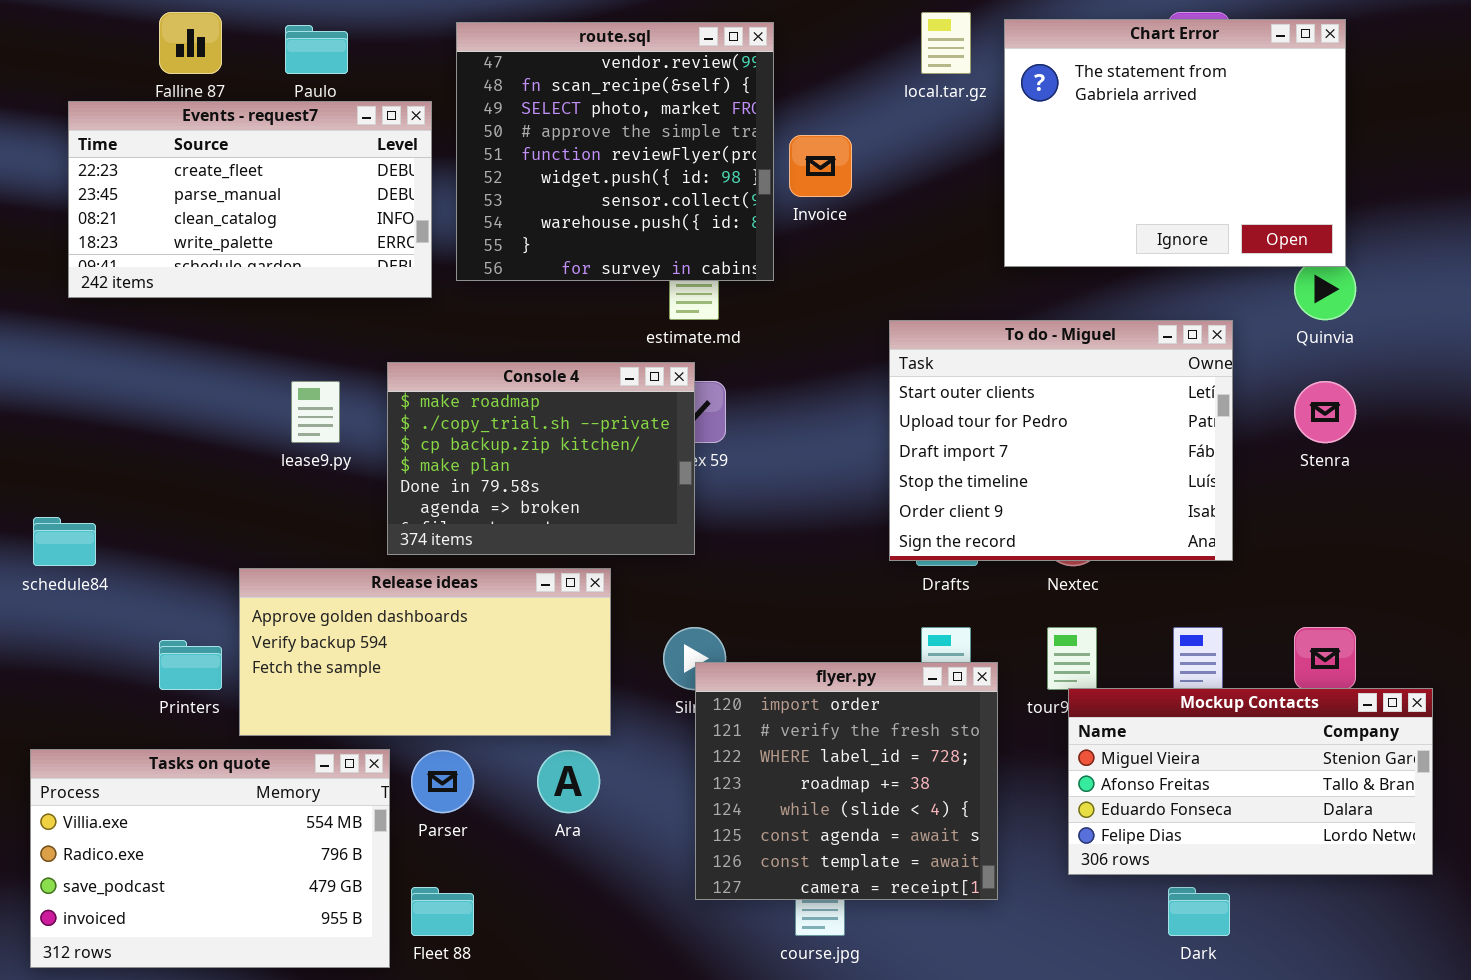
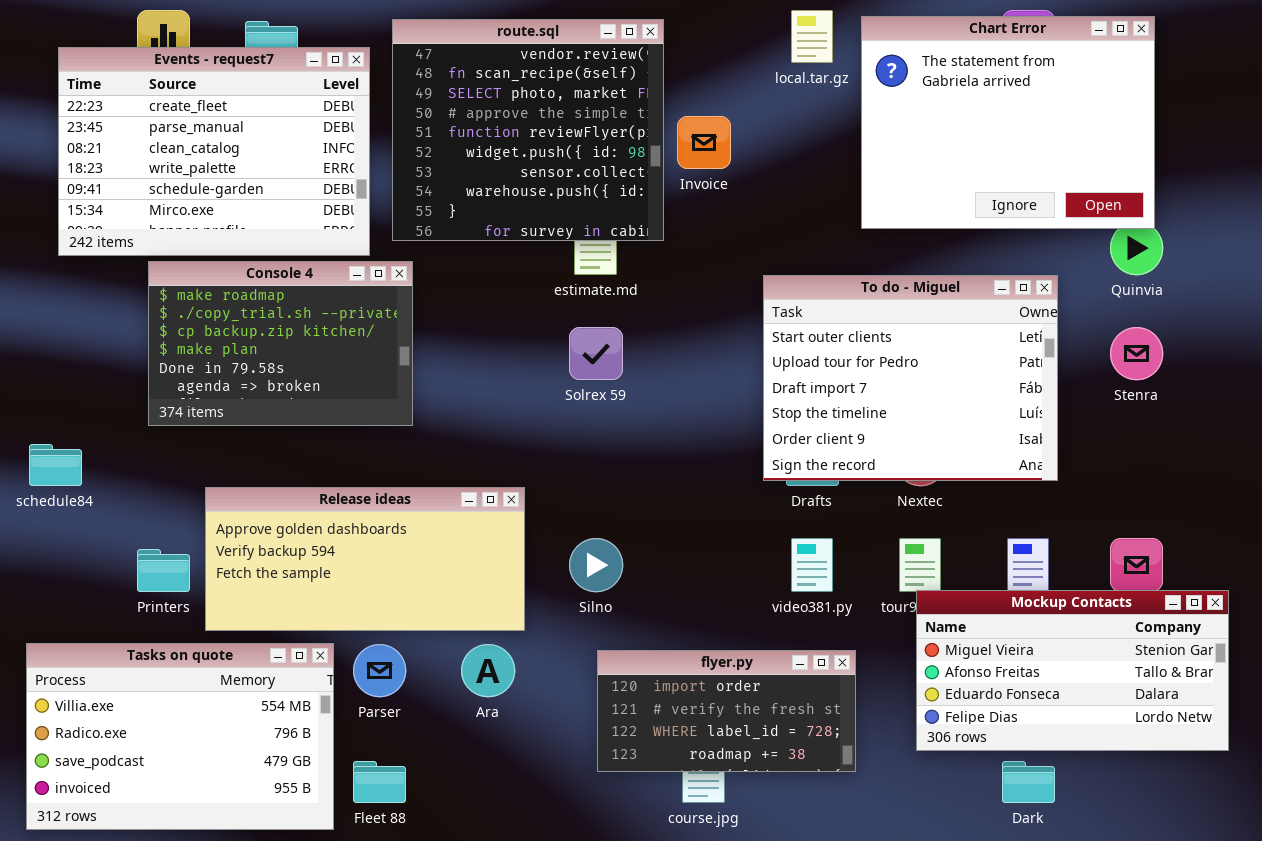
Events - request7: [68,101,432,298] -> [58,47,370,256], resized
Console 4: [387,362,695,555] -> [148,261,413,426], moved
flyer.py: [695,662,998,900] -> [597,650,856,772], resized

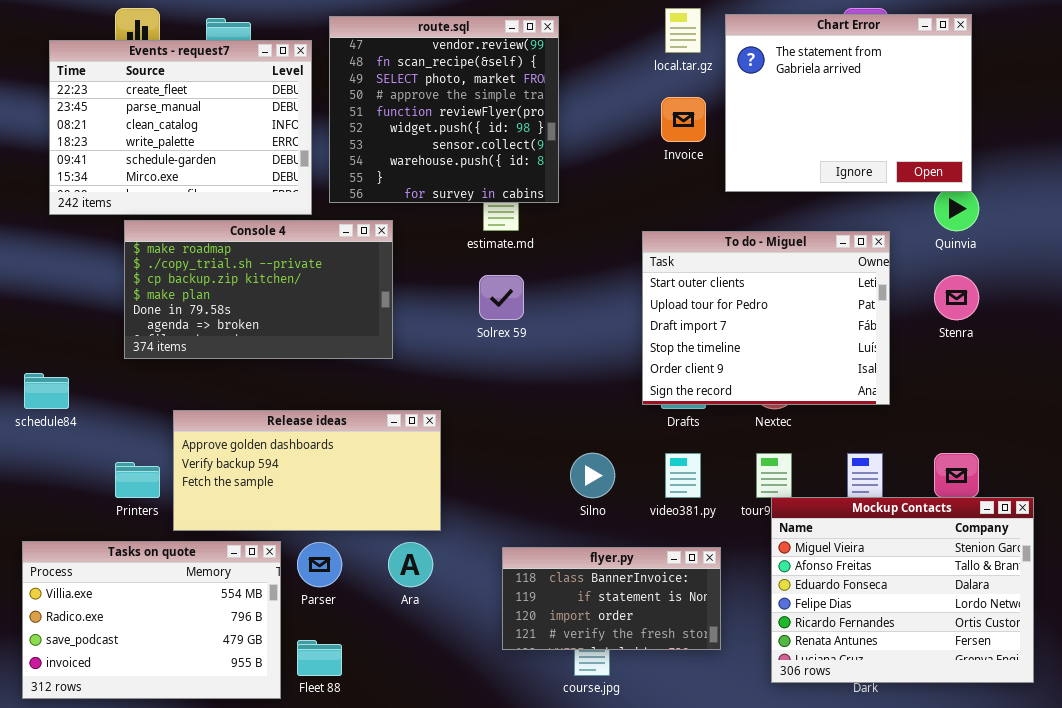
Invoice: [677,116,731,169] -> [661,97,706,142], moved
Console 4: [148,261,413,426] -> [124,220,393,359], resized
Silno: [569,538,623,592] -> [570,453,615,498], moved
Mockup Contacts: [916,590,1229,751] -> [771,497,1034,683], resized
flyer.py: [597,650,856,772] -> [502,547,721,650], scrolled up 2 rows

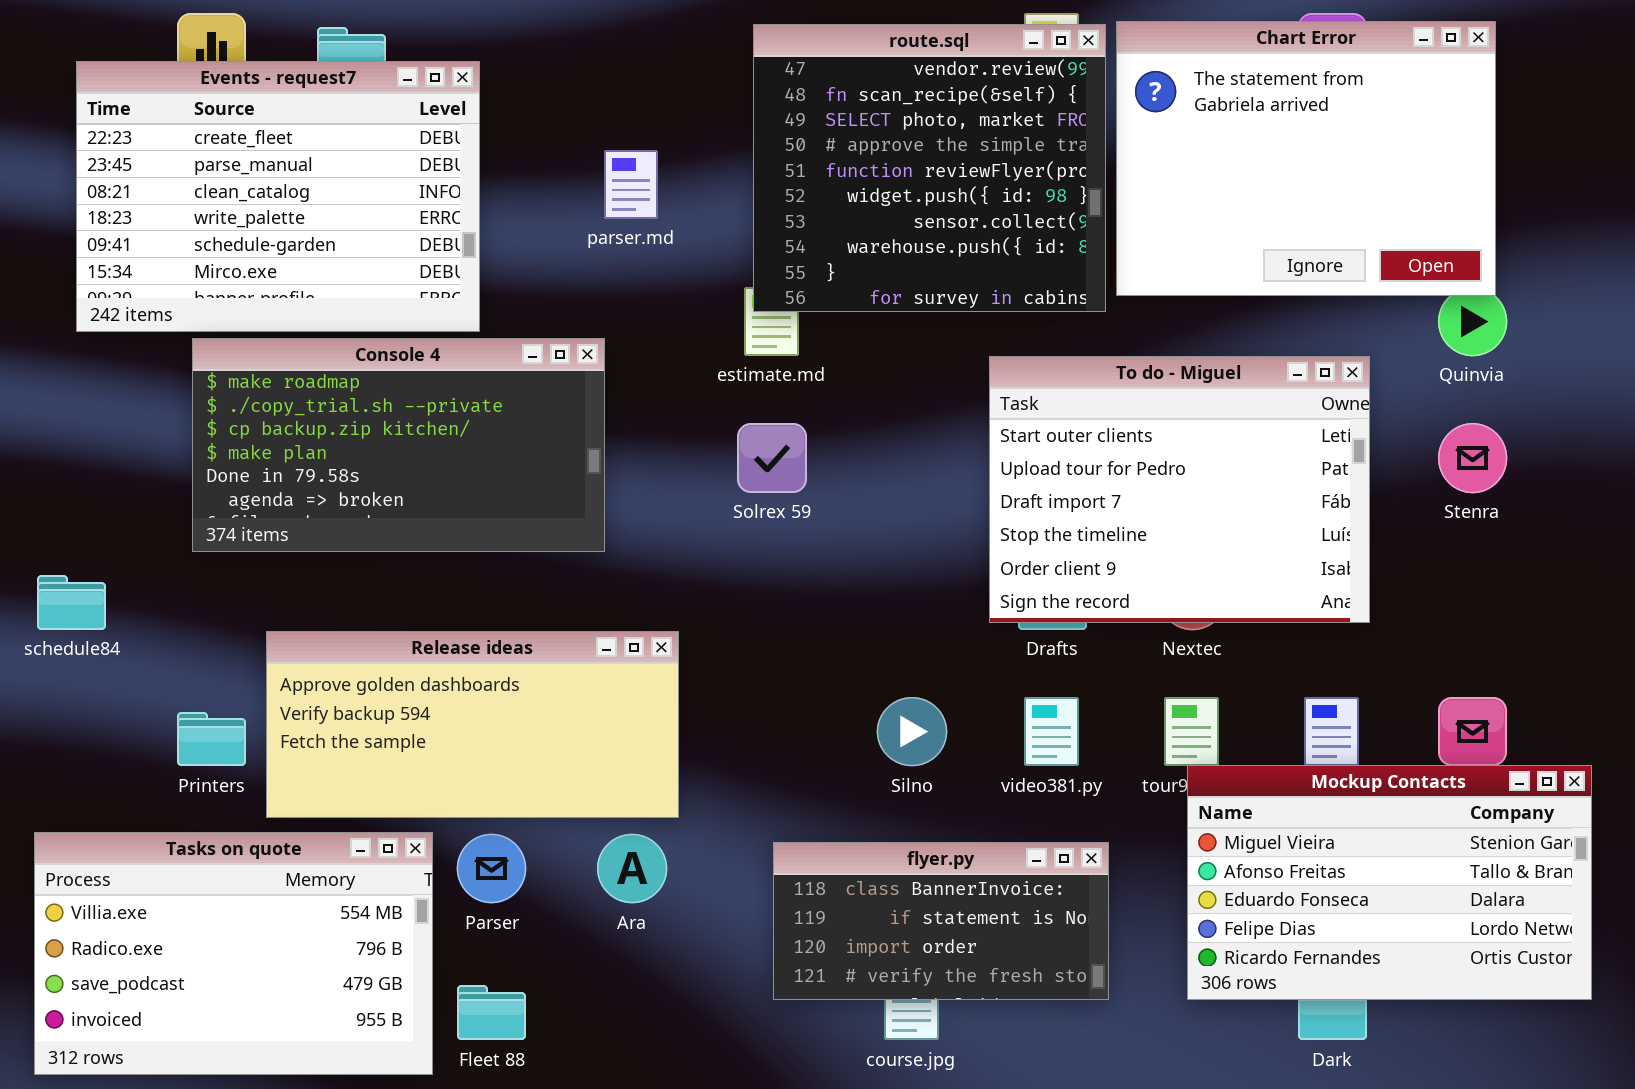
route.sql: [329,16,559,203] -> [753,24,1106,312], moved
Mockup Contacts: [771,497,1034,683] -> [1187,765,1592,1000], resized

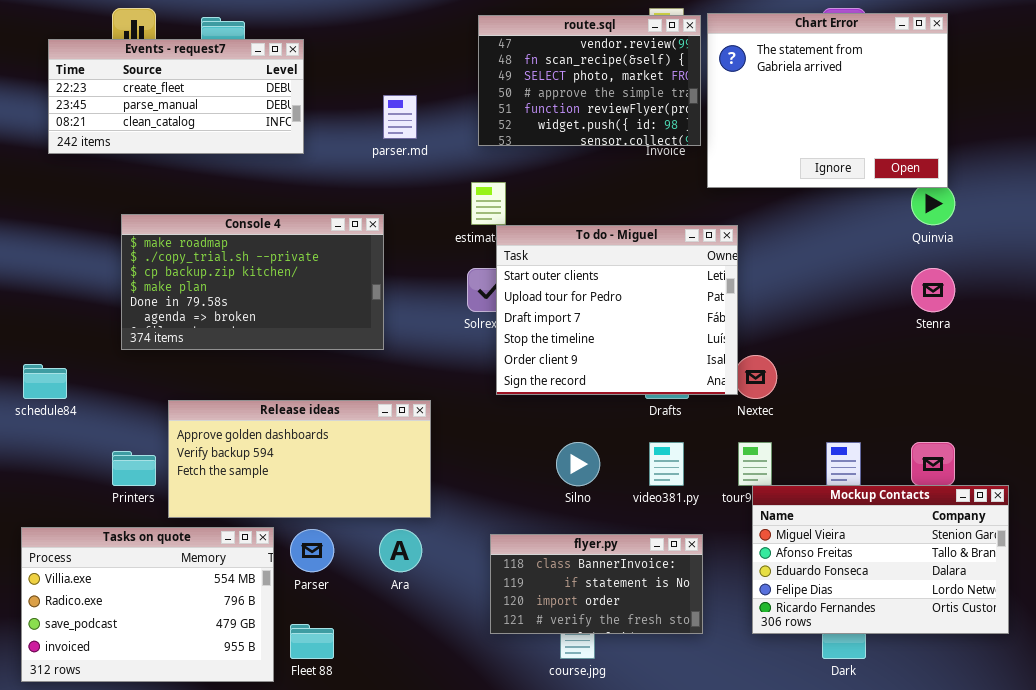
route.sql: [753,24,1106,312] -> [478,15,701,146], resized
Events - request7: [76,61,480,332] -> [48,39,304,154], resized
To do - Miguel: [989,356,1370,623] -> [496,225,738,395], moved

